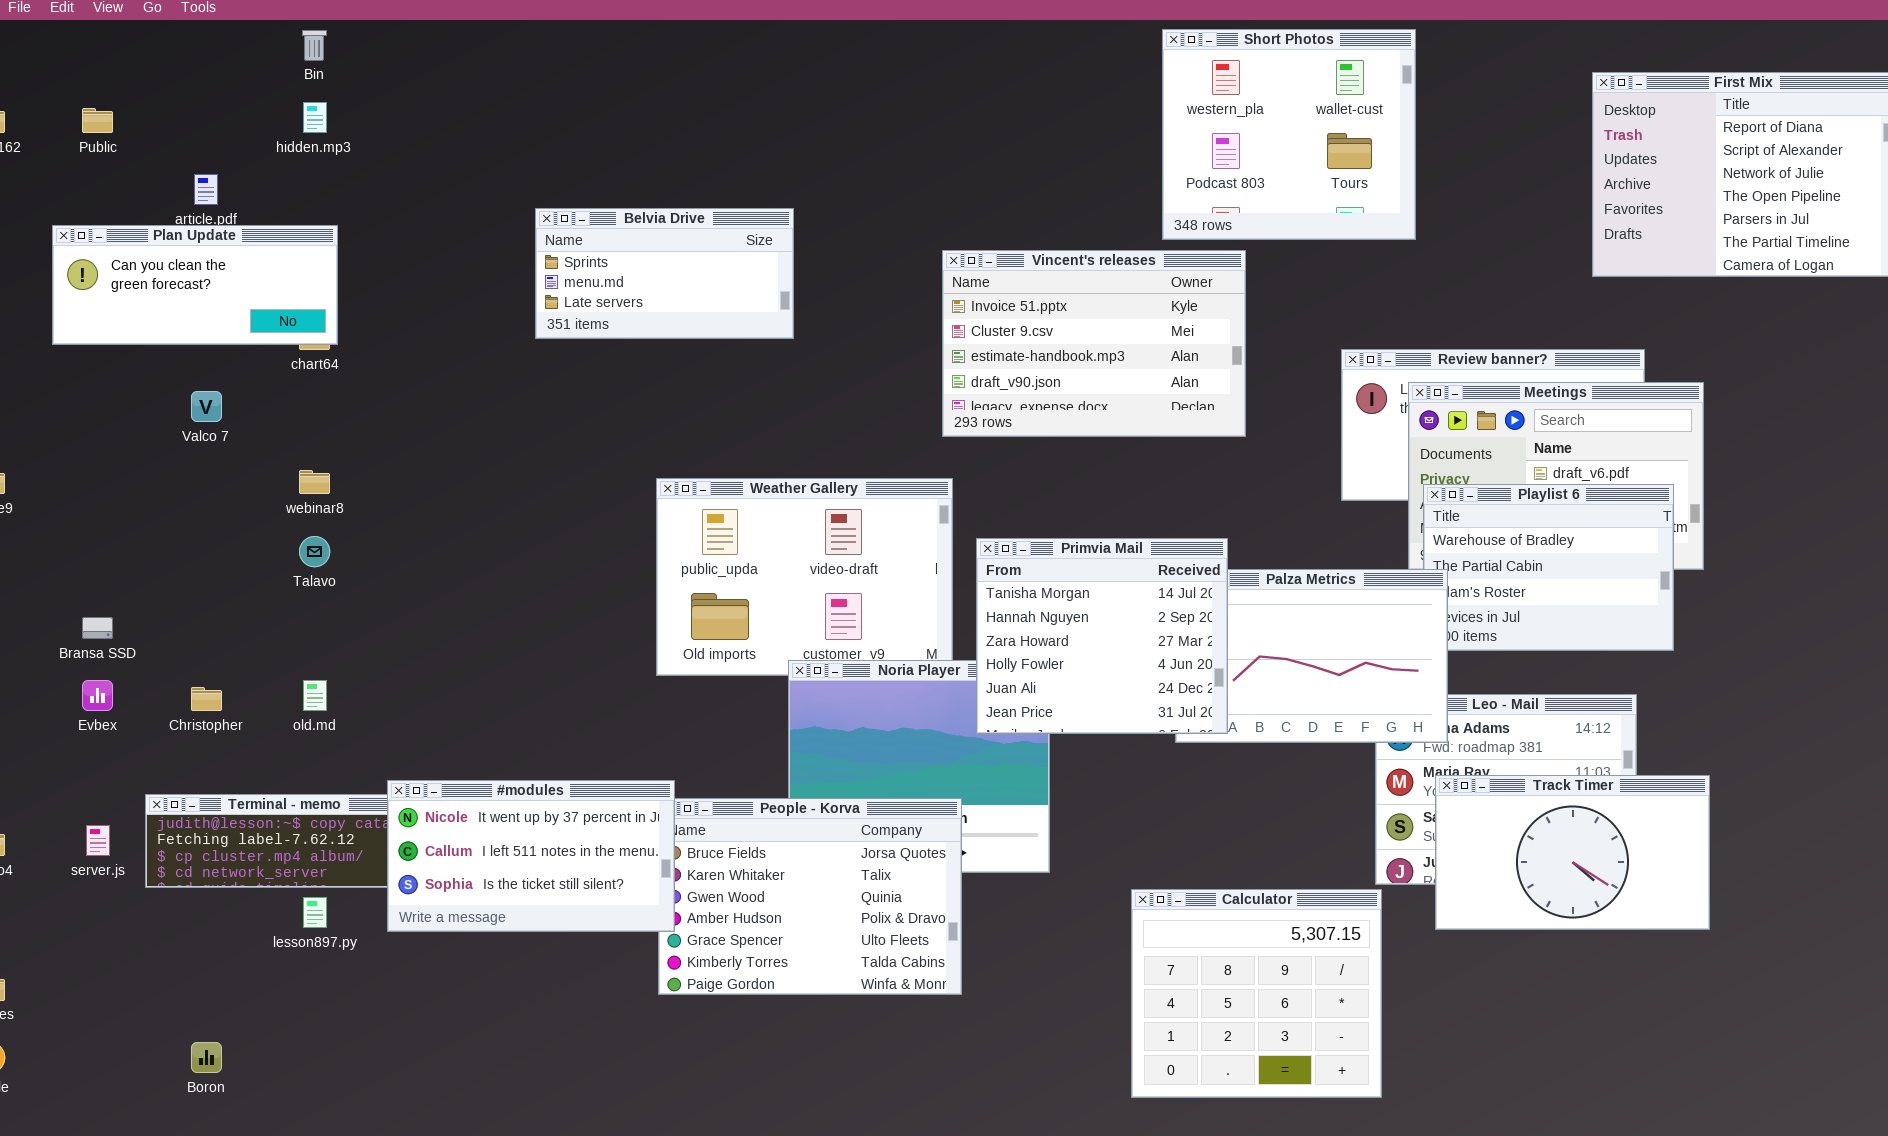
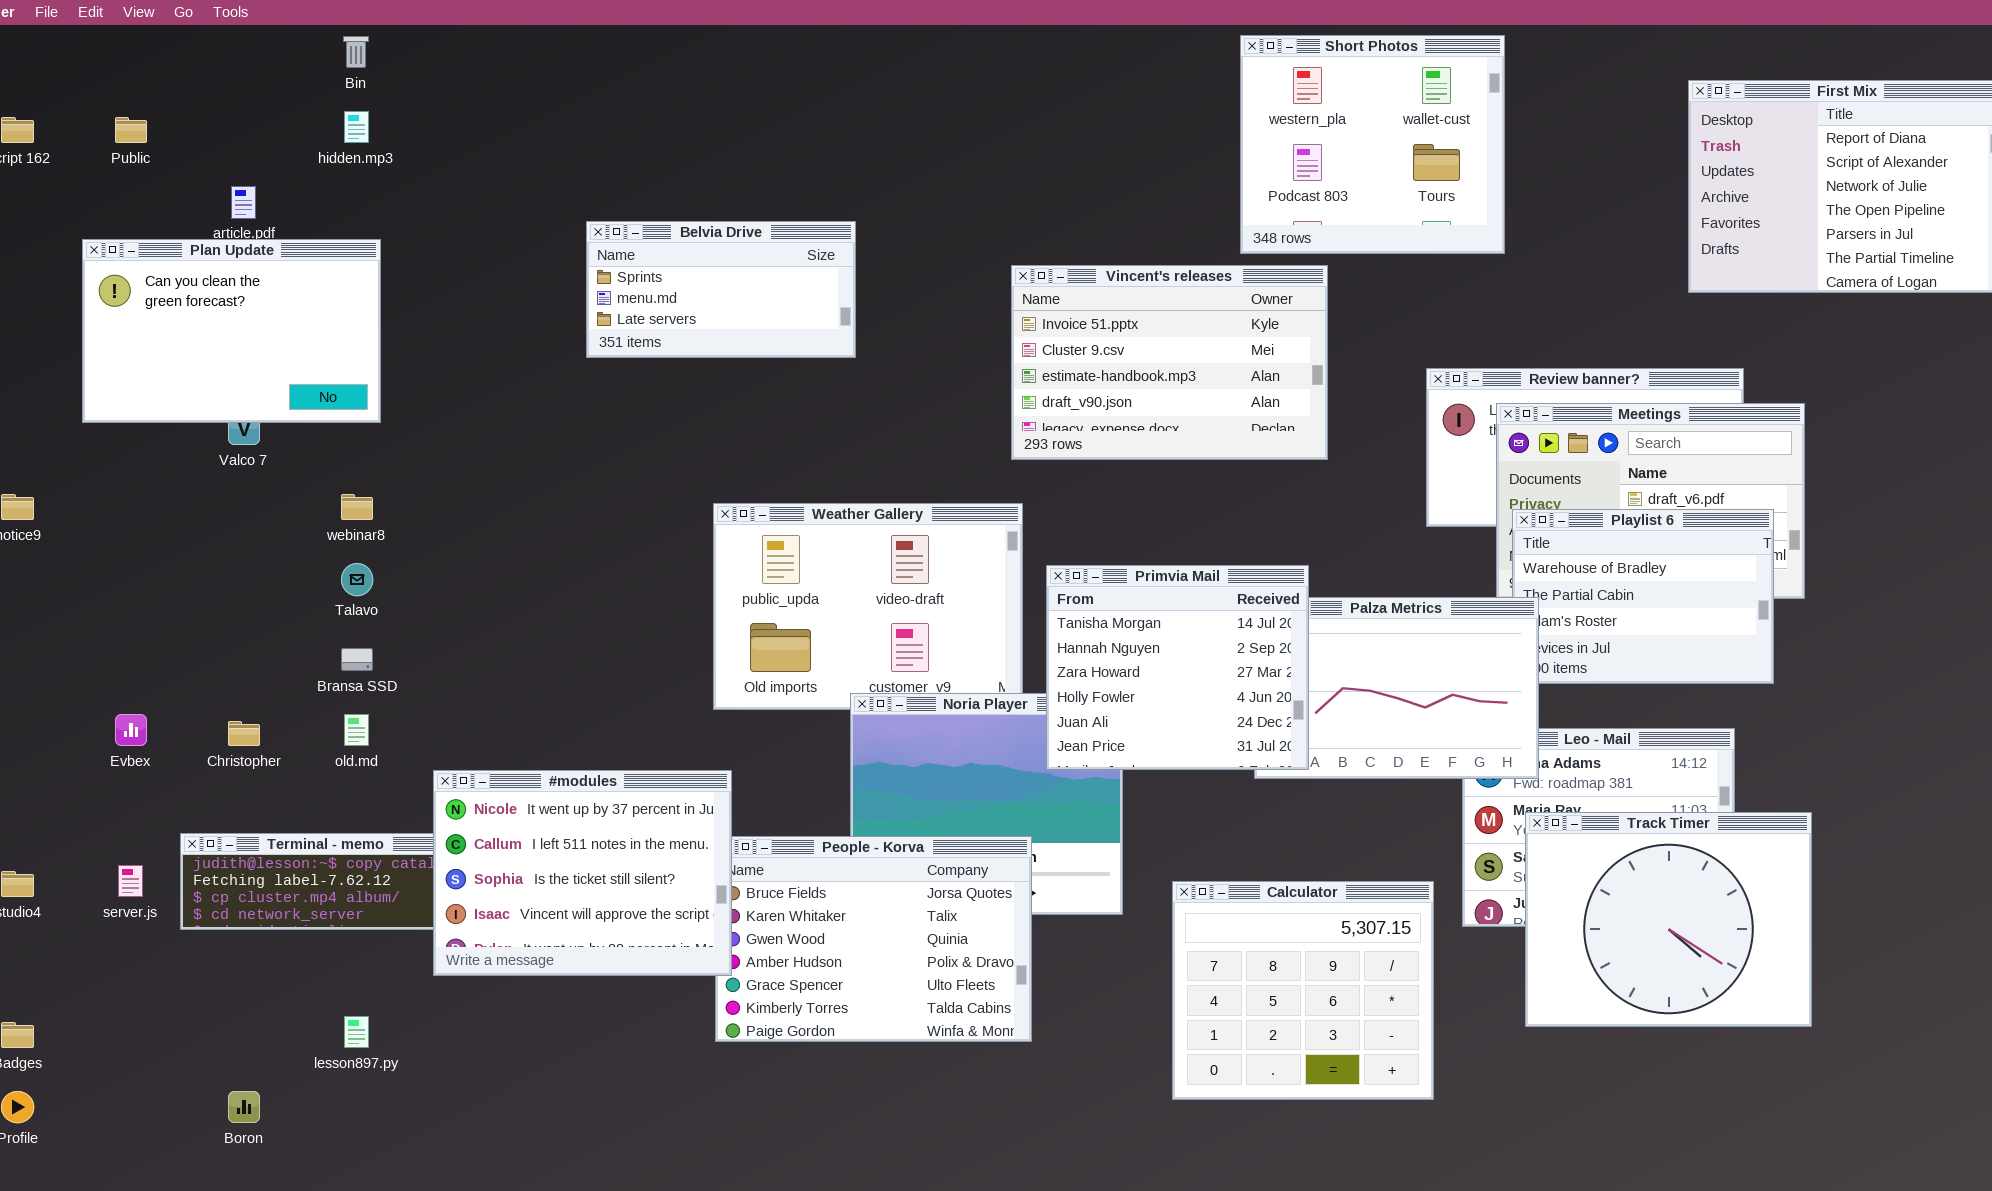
Plan Update: [52,225,338,345] -> [82,239,381,423], resized
Bransa SSD: [82,617,113,639] -> [341,648,373,671], moved
Track Timer: [1435,775,1710,930] -> [1525,812,1812,1027], resized
#modules: [387,780,675,932] -> [433,770,732,976], resized
Calculator: [1131,889,1382,1098] -> [1172,881,1434,1100], moved
lesson897.py: [303,897,327,928] -> [344,1016,369,1048], moved

